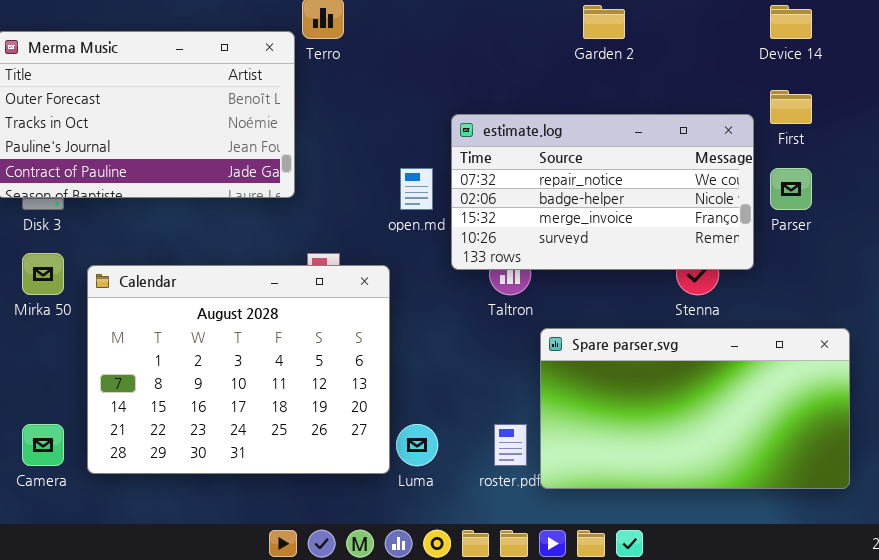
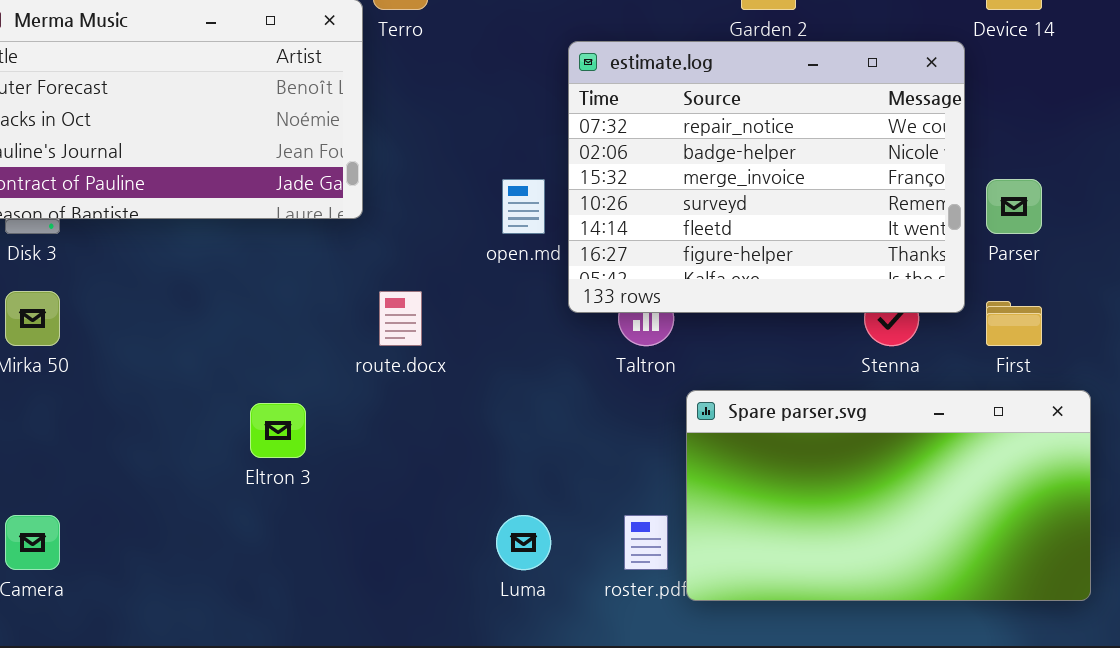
First: [770,90,812,124] -> [986,301,1042,346], moved
estimate.log: [451,114,754,270] -> [568,41,965,313], resized
Calendar: [87,265,390,474] -> none, closed

